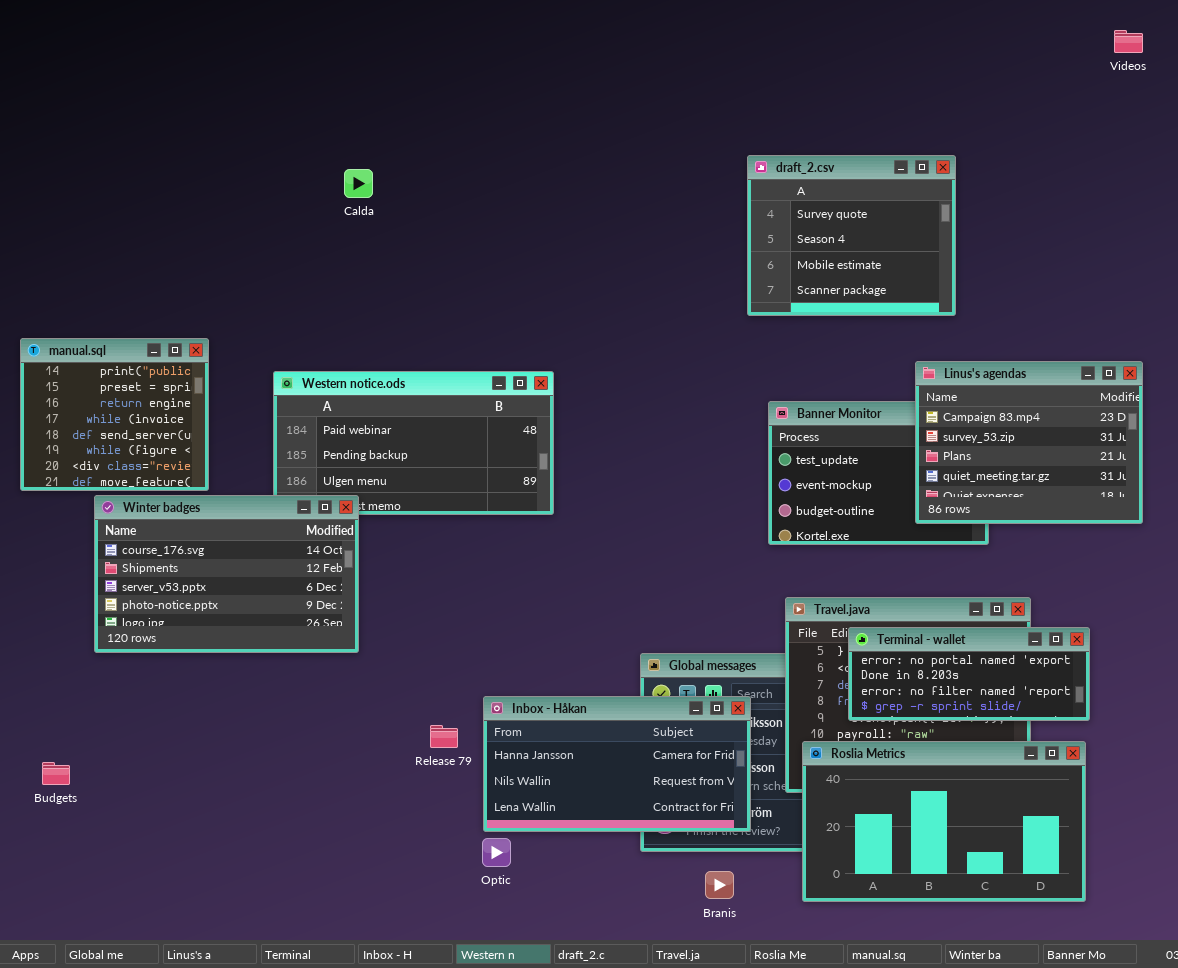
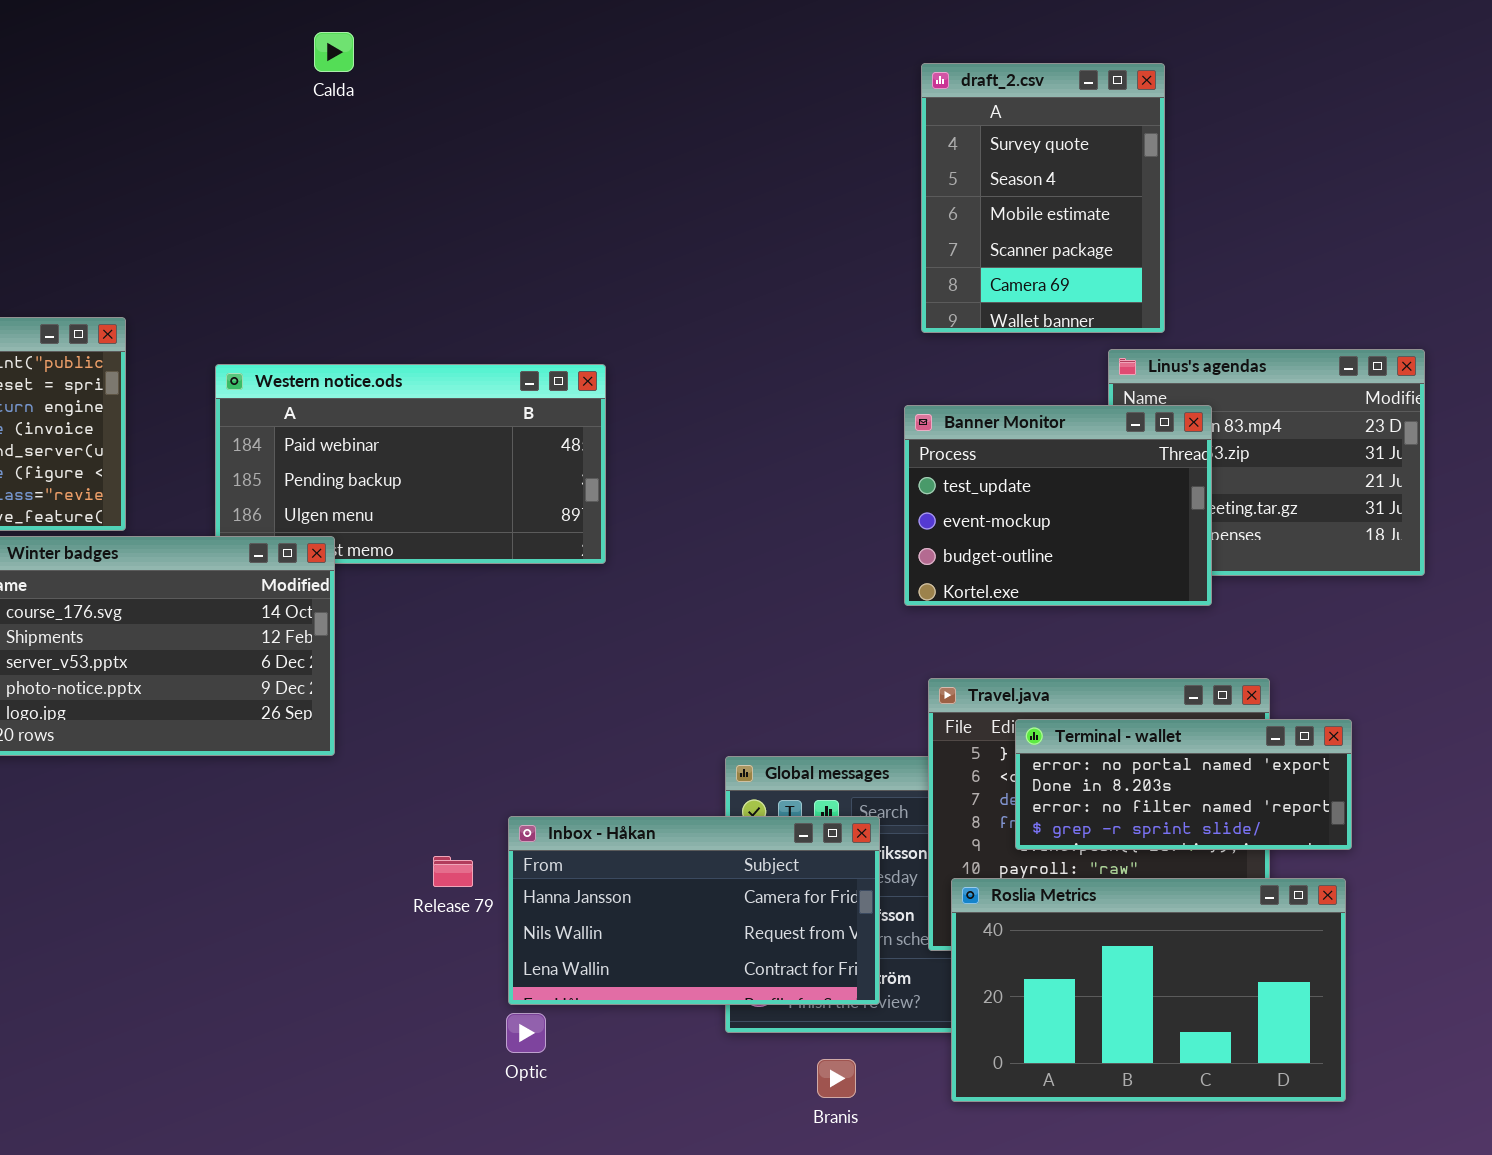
draft_2.csv: [747,155,956,316] -> [921,63,1165,333], resized
Calda: [344,169,373,198] -> [314,32,354,72], moved
Banner Monitor: [768,401,989,545] -> [904,405,1212,606], raised

